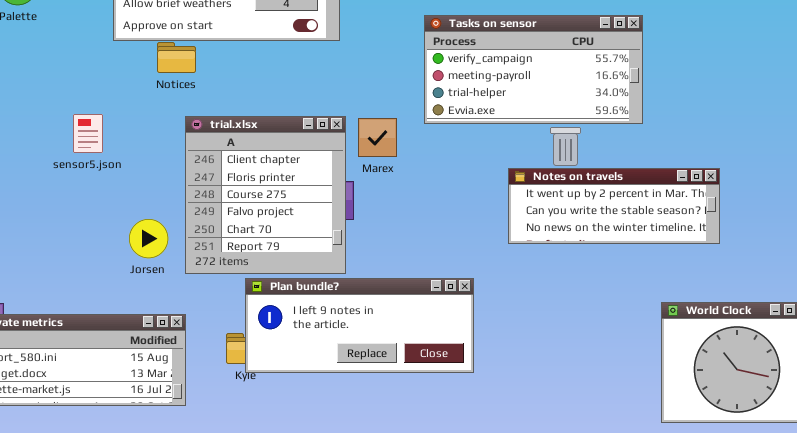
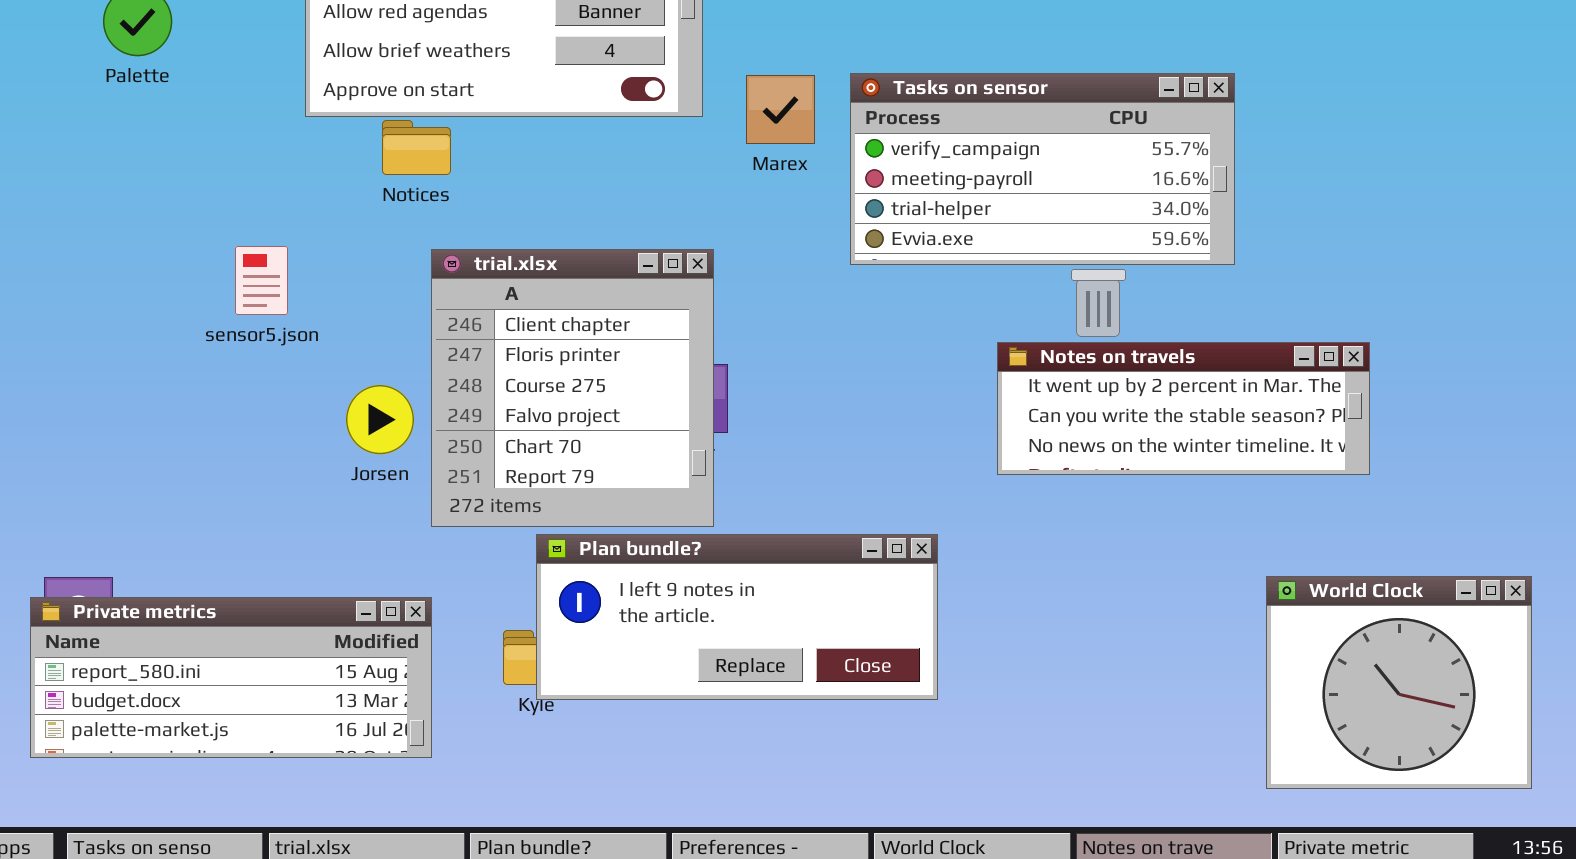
Marex: [358,118,397,157] -> [746,75,815,144], moved
Jorsen: [129,219,168,258] -> [346,385,414,454], moved

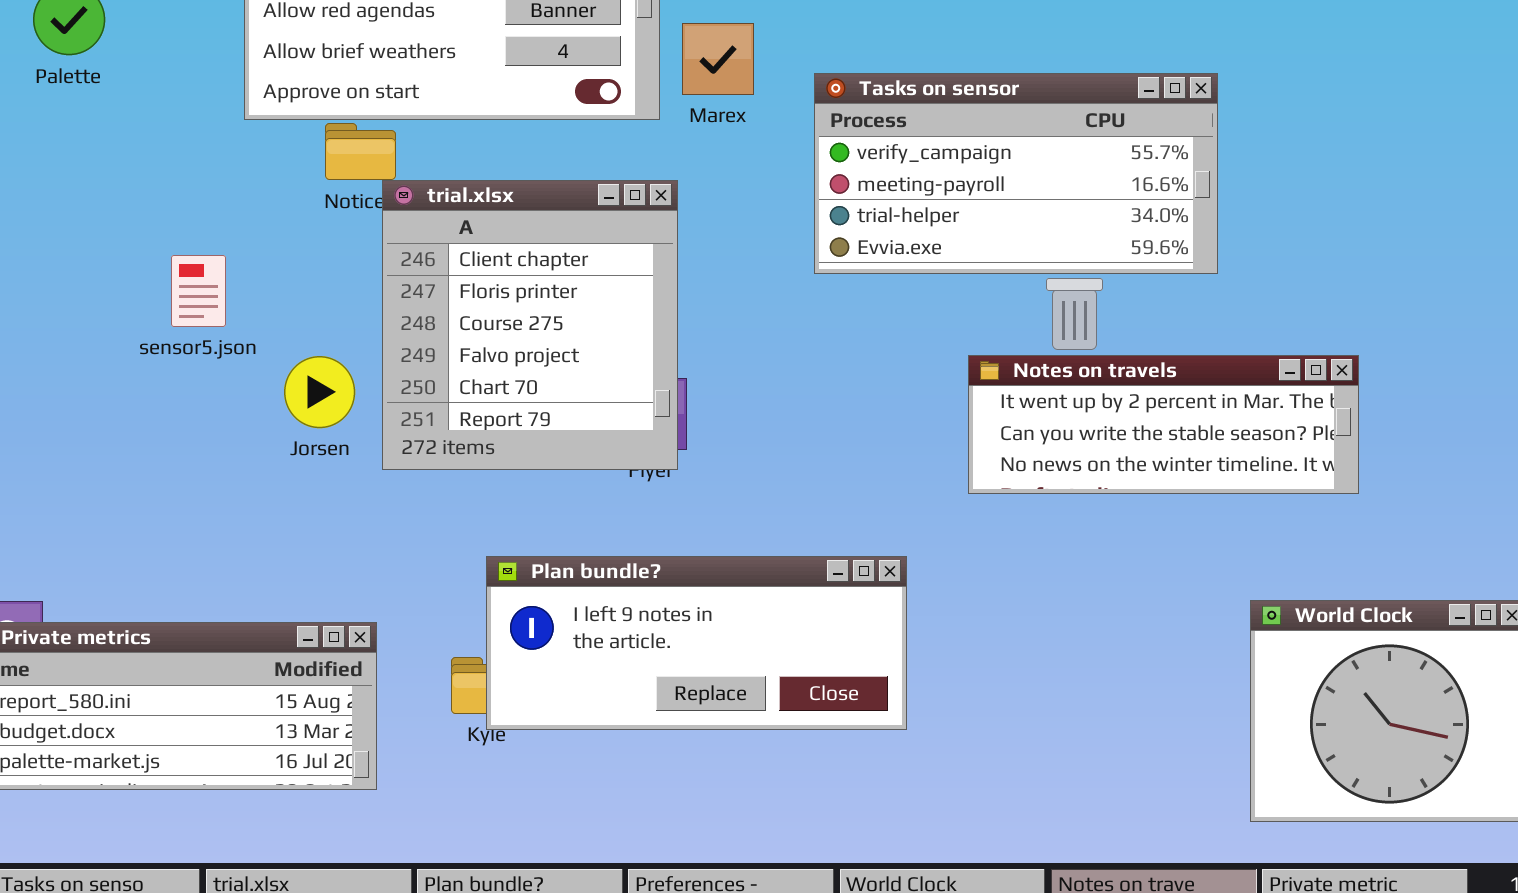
Marex: [746,75,815,144] -> [682,23,754,95], moved
trial.xlsx: [431,249,714,527] -> [382,180,678,470], moved
Jorsen: [346,385,414,454] -> [284,356,355,428], moved

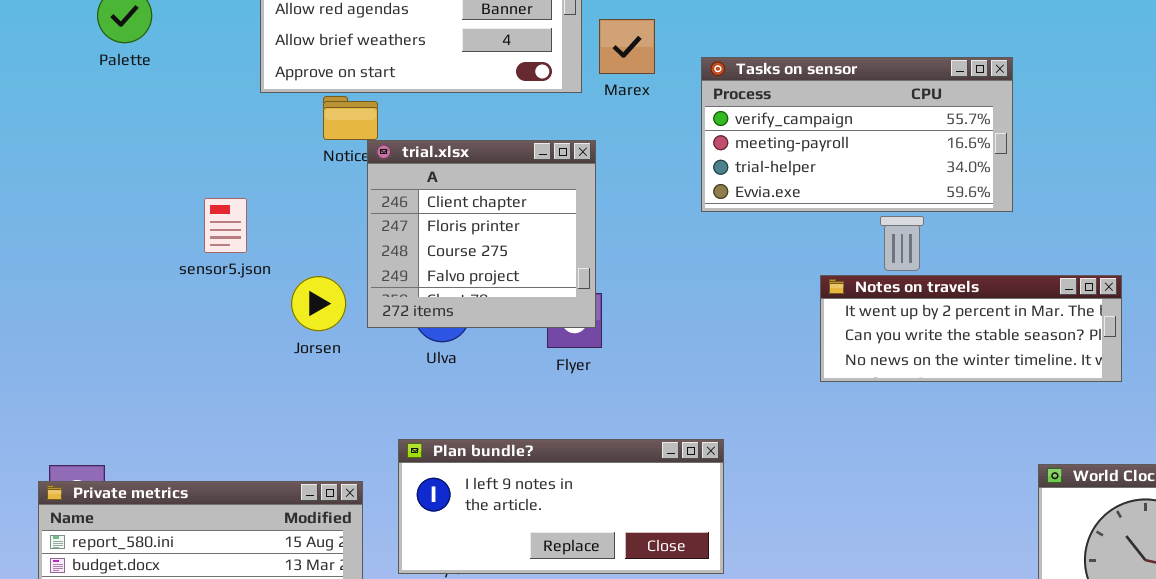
trial.xlsx: [382,180,678,470] -> [367,140,596,328], resized
Plan bundle?: [486,556,907,730] -> [398,439,724,574], moved

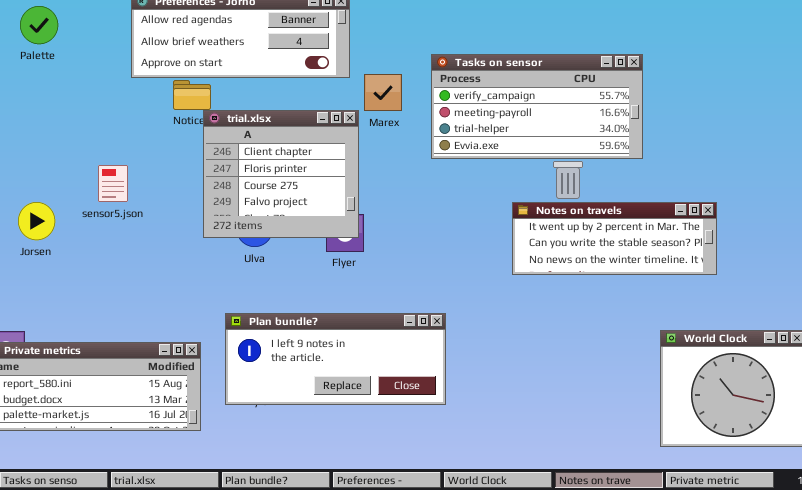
Marex: [599,19,655,74] -> [364,74,402,111], moved
sensor5.json: [204,198,247,253] -> [98,165,128,202], moved
Jorsen: [291,276,346,331] -> [18,202,55,240], moved

